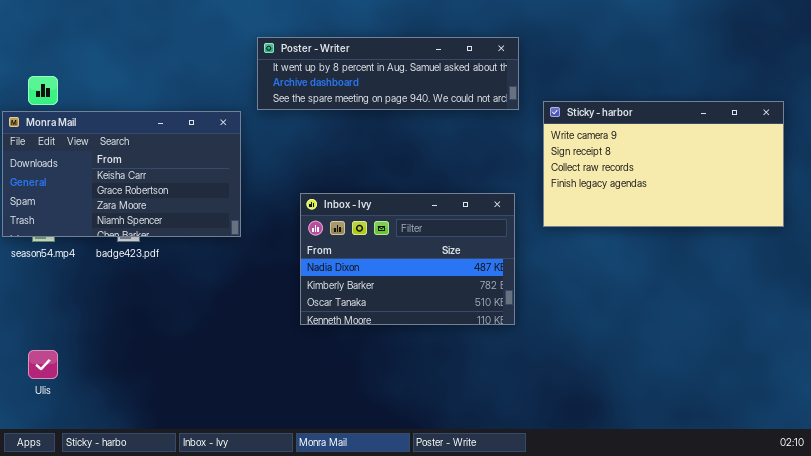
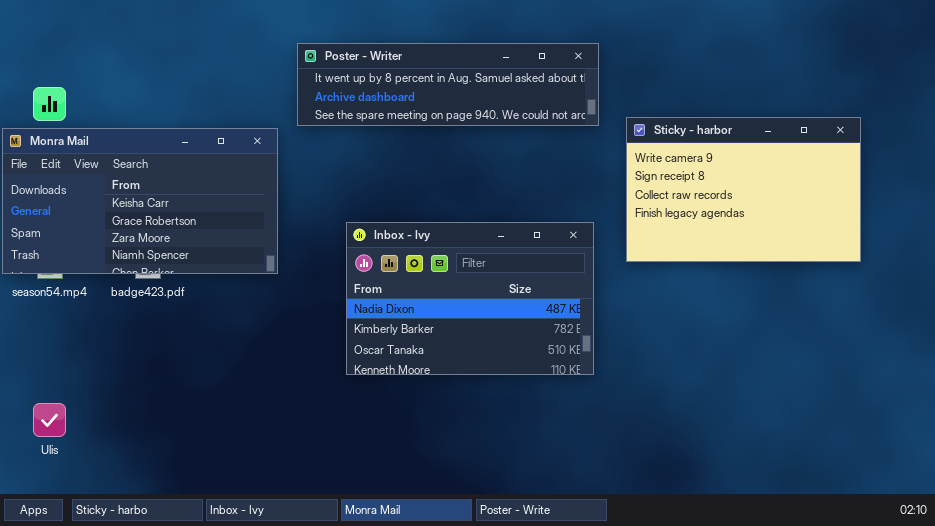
Sticky - harbor: [543,101,784,227] -> [626,117,861,262], resized

